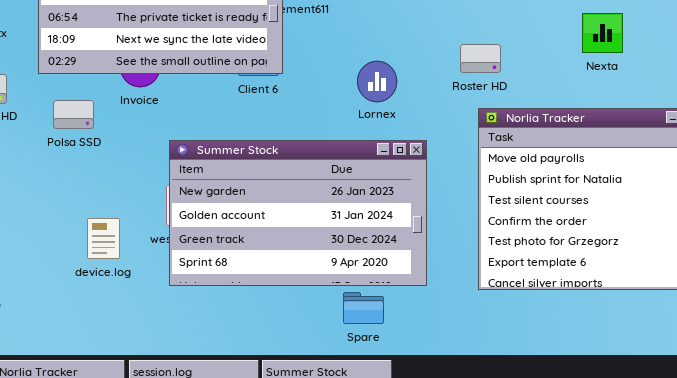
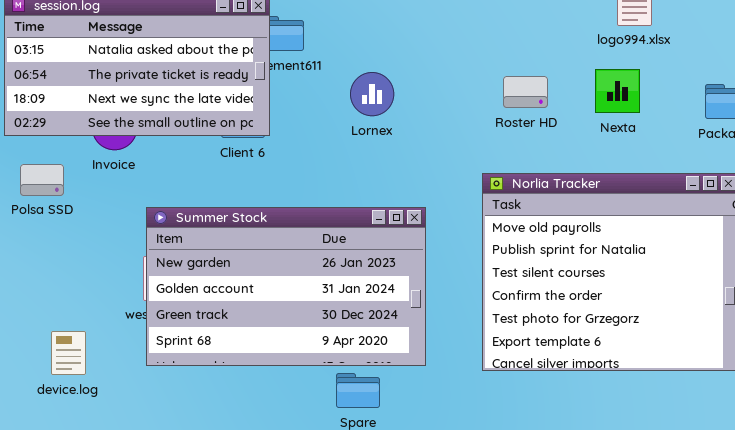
Roster HD: [460,44,501,73] -> [503,76,548,108], moved
Lornex: [357,61,397,102] -> [350,72,394,116], moved
device.log: [87,218,120,259] -> [51,331,86,375], moved

